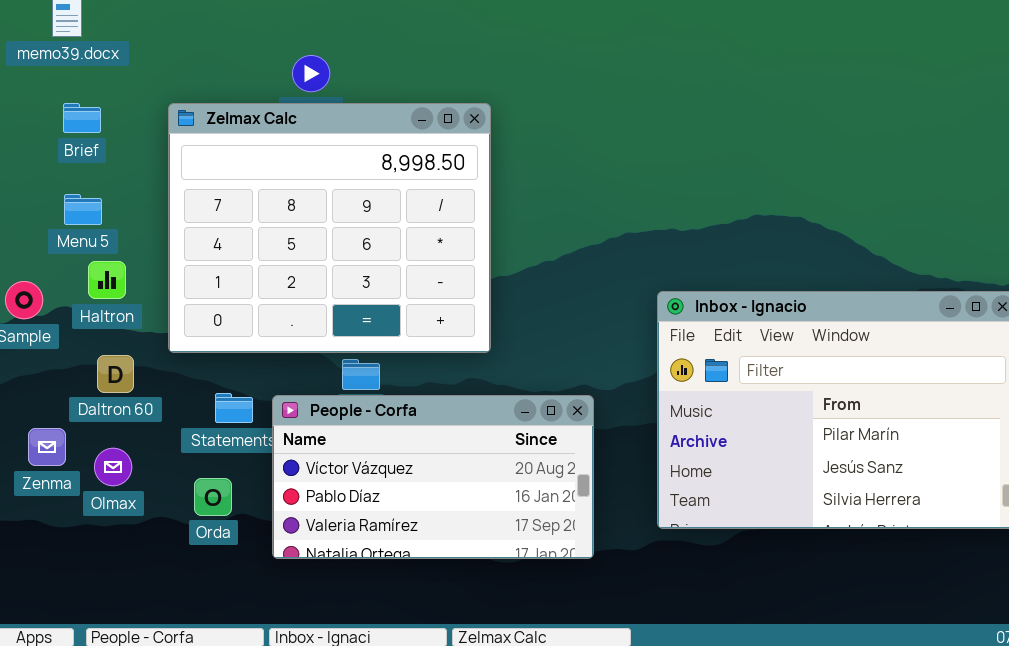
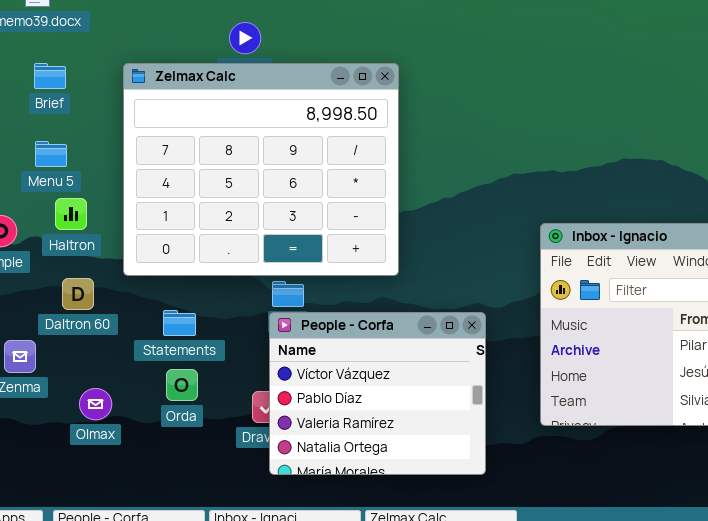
People - Corfa: [272,395,594,559] -> [269,312,486,475], resized
Olmax: [94,448,132,486] -> [79,388,112,420], moved
Orda: [194,478,232,516] -> [166,369,198,401], moved

